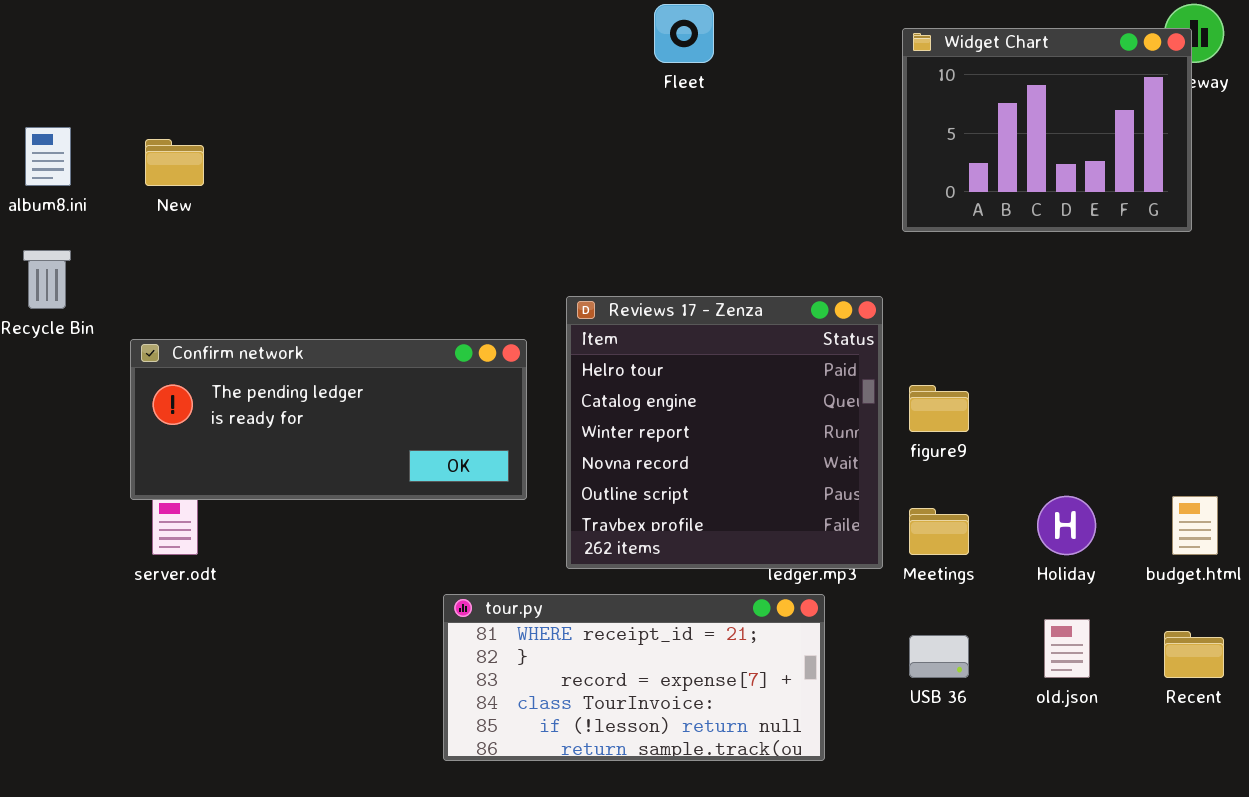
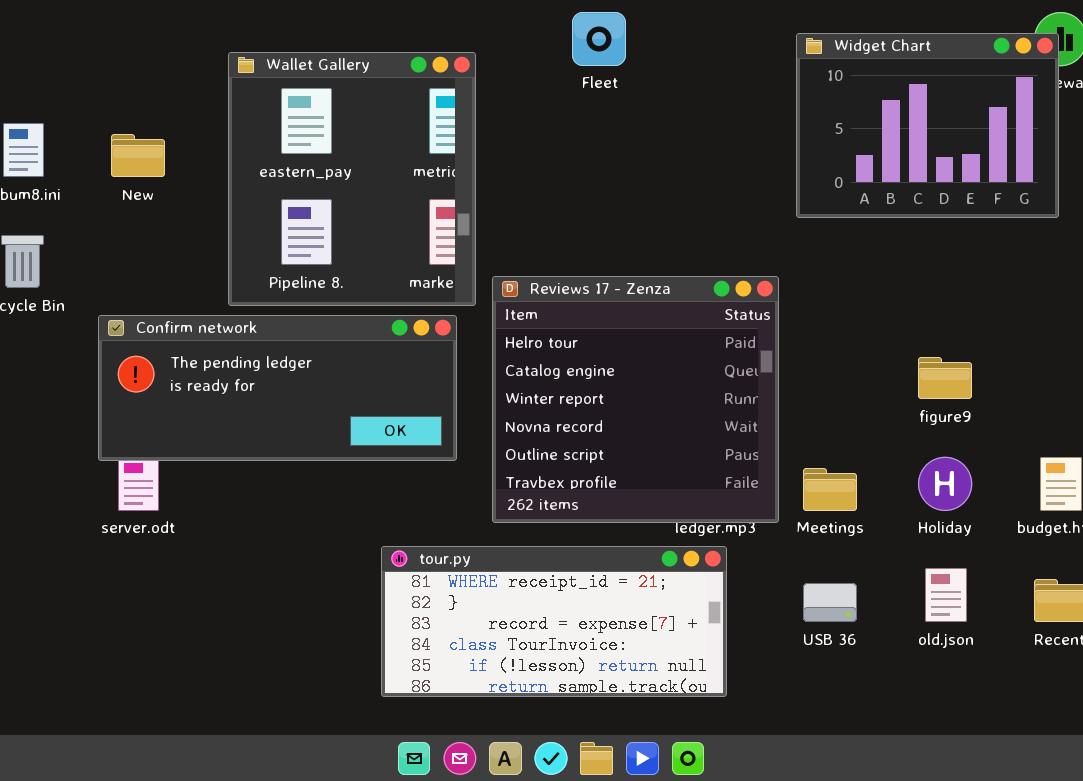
Wallet Gallery: none -> [228,52,476,306], opened
figure9: [909,385,969,432] -> [918,357,972,399], moved

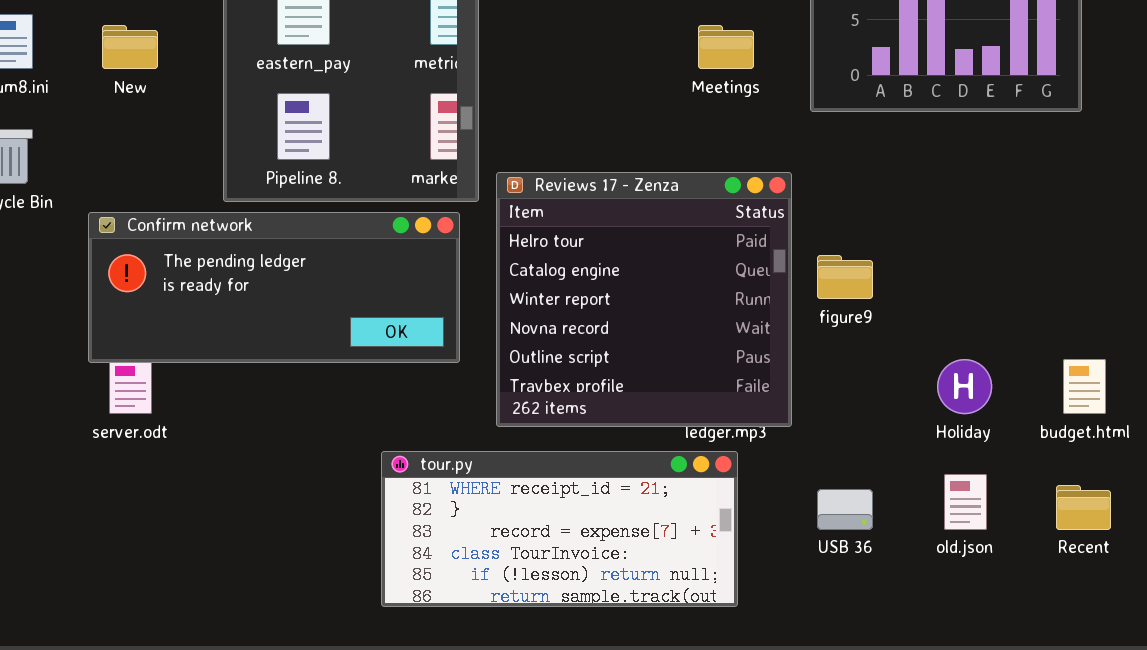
figure9: [918,357,972,399] -> [817,255,873,299], moved
Meetings: [803,468,857,511] -> [698,25,754,69], moved

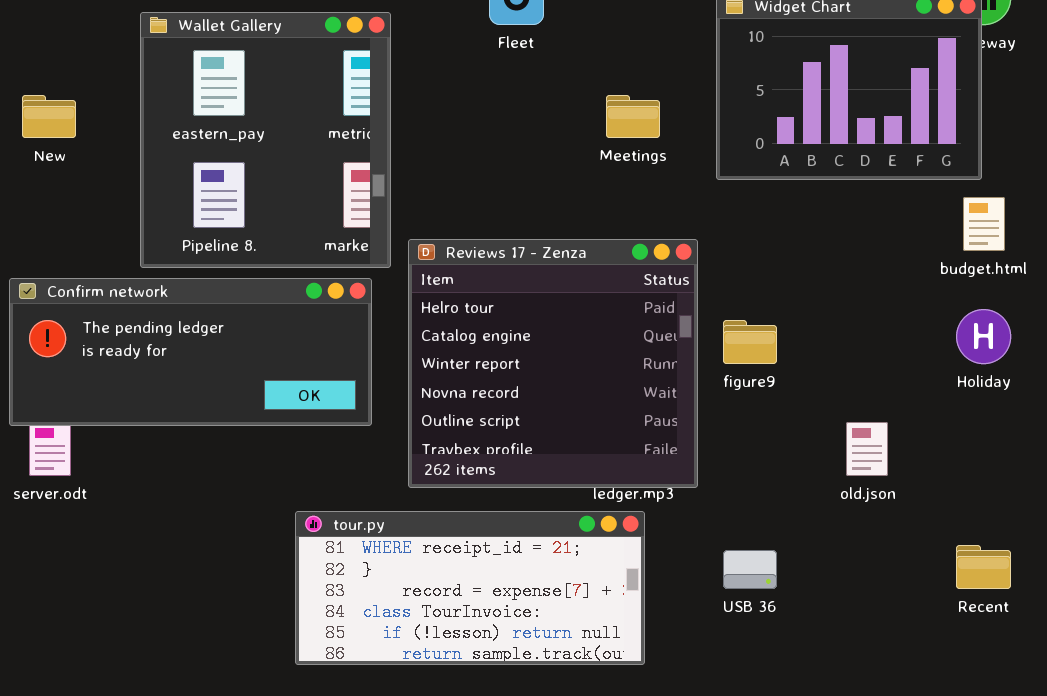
Holiday: [937,359,992,414] -> [956,309,1011,364], moved
budget.html: [1063,359,1106,414] -> [963,197,1005,251], moved
old.json: [944,474,987,530] -> [846,422,888,476], moved

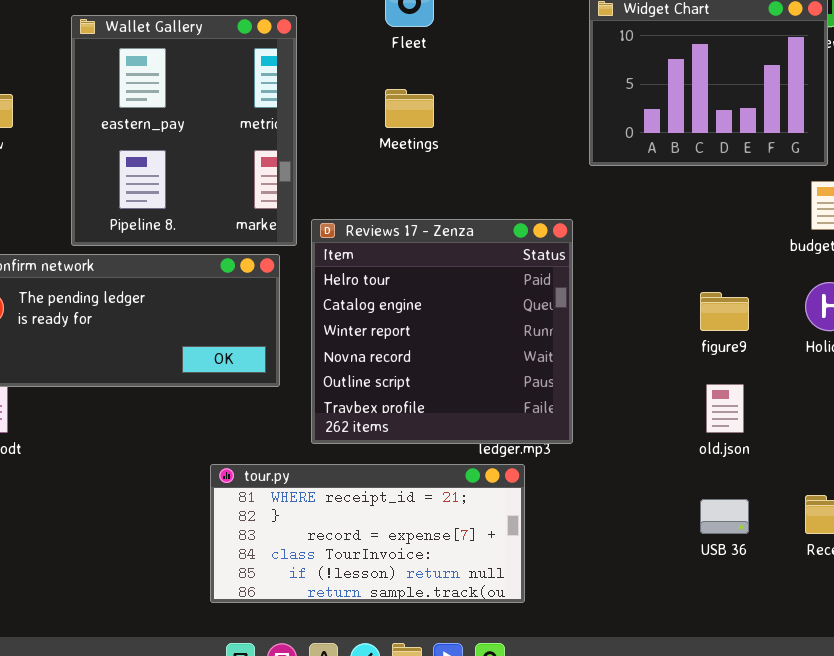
Meetings: [606,95,660,138] -> [385,89,434,128], moved
figure9: [723,320,777,364] -> [700,292,749,331], moved
USB 36: [723,550,777,589] -> [700,499,749,534], moved

